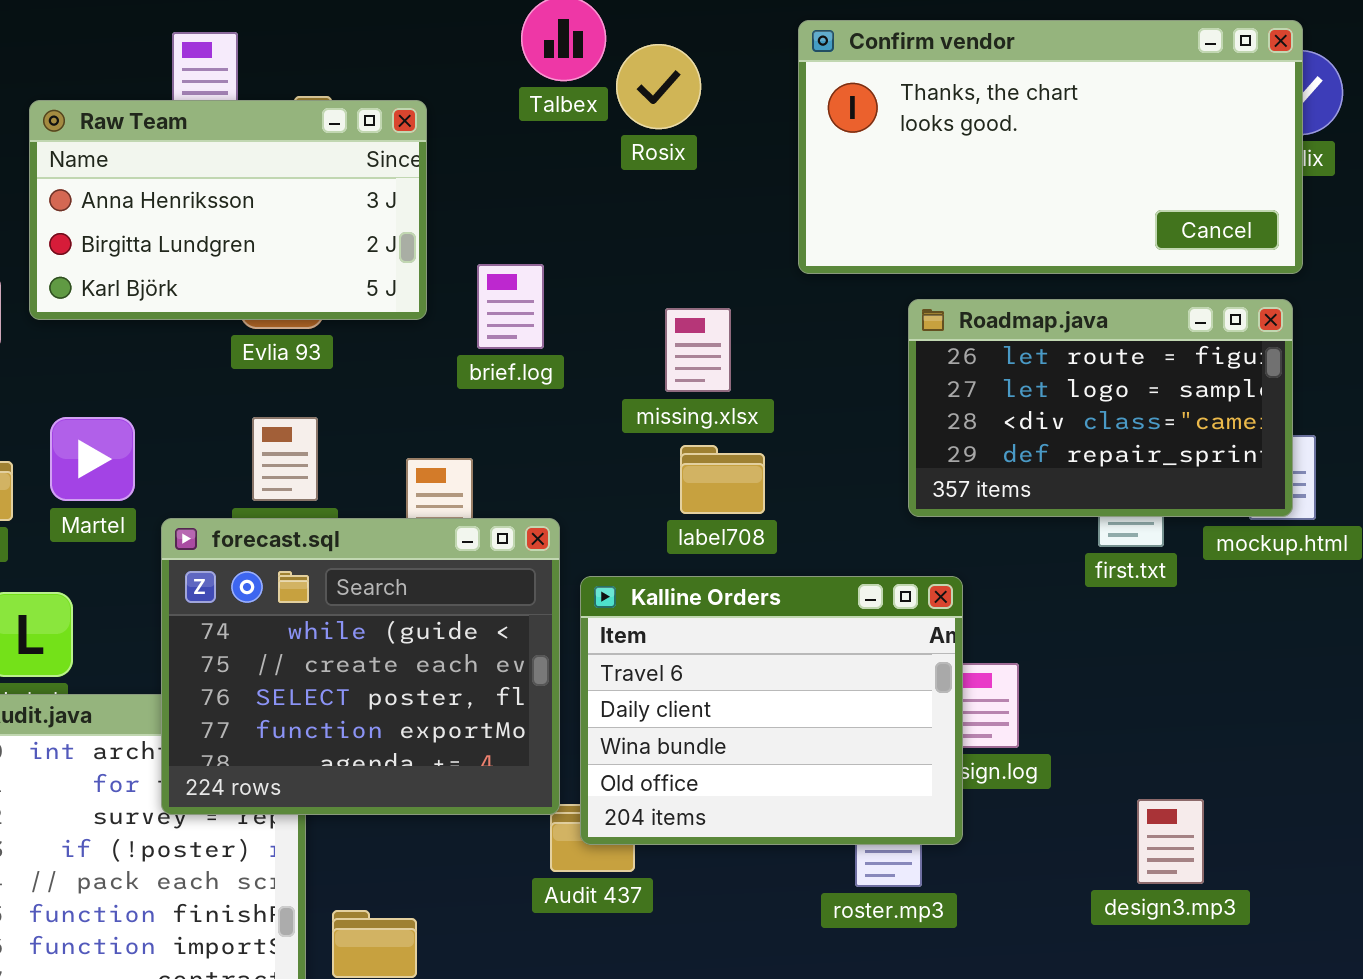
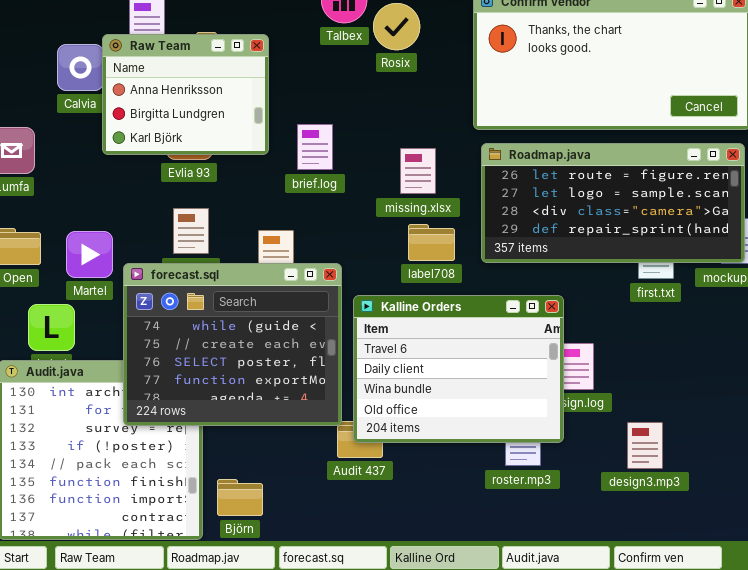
Raw Team: [29,100,427,320] -> [102,34,269,155], resized
Roadmap.java: [908,299,1293,517] -> [481,143,745,263], resized
Martel: [50,417,135,501] -> [66,231,113,278], moved
design3.mp3: [1137,799,1204,884] -> [627,422,663,469], moved

